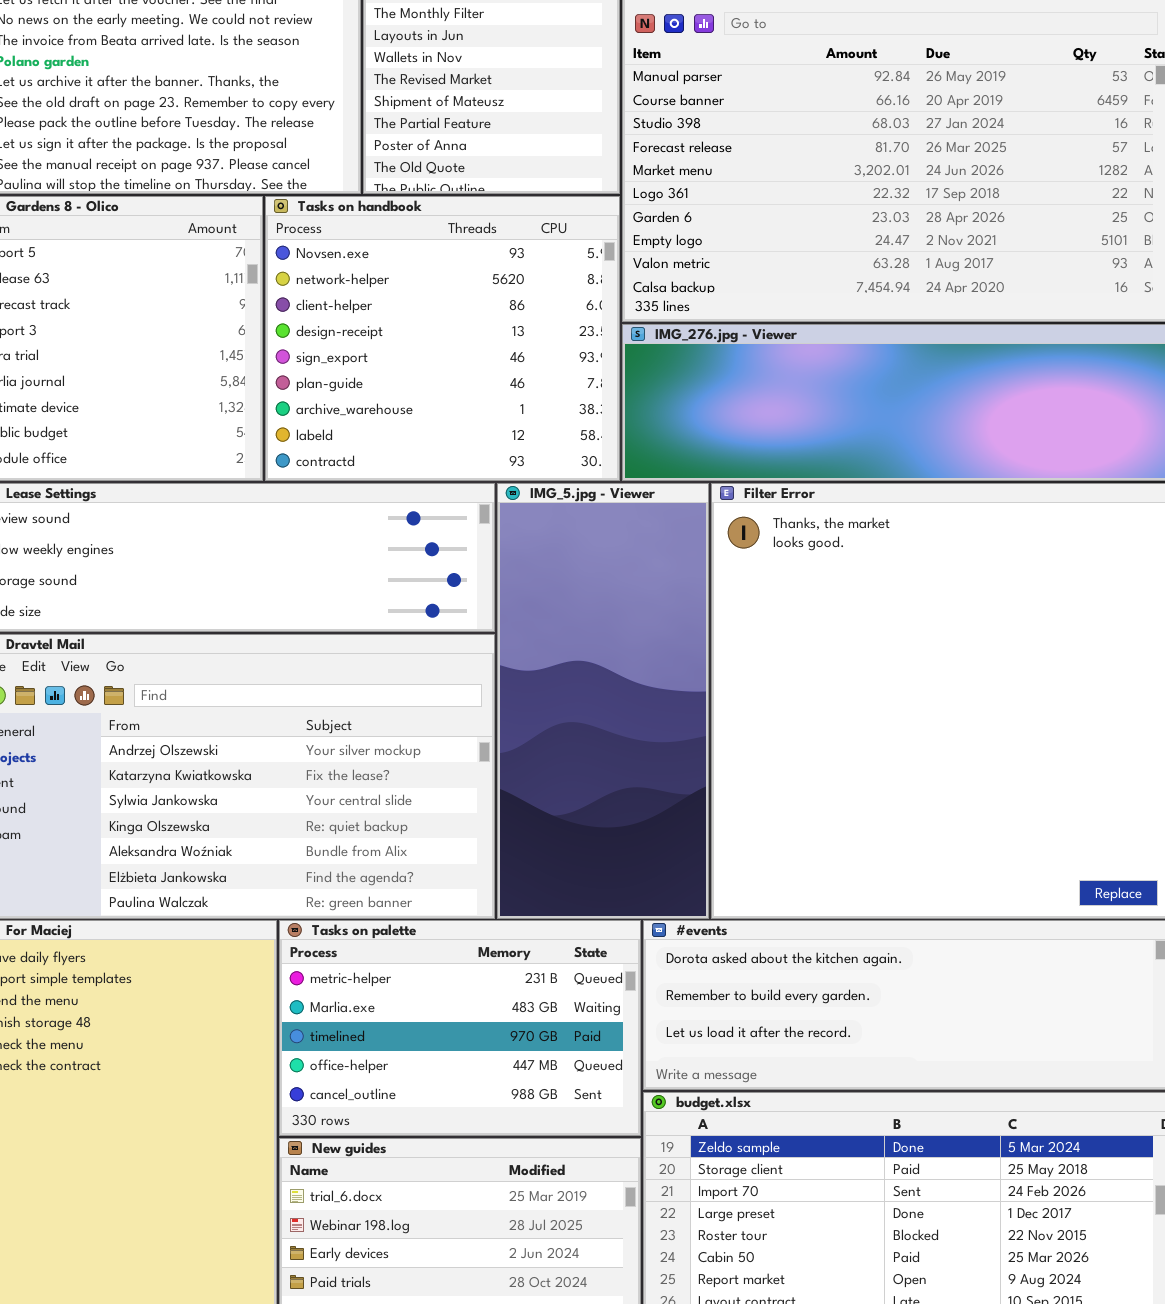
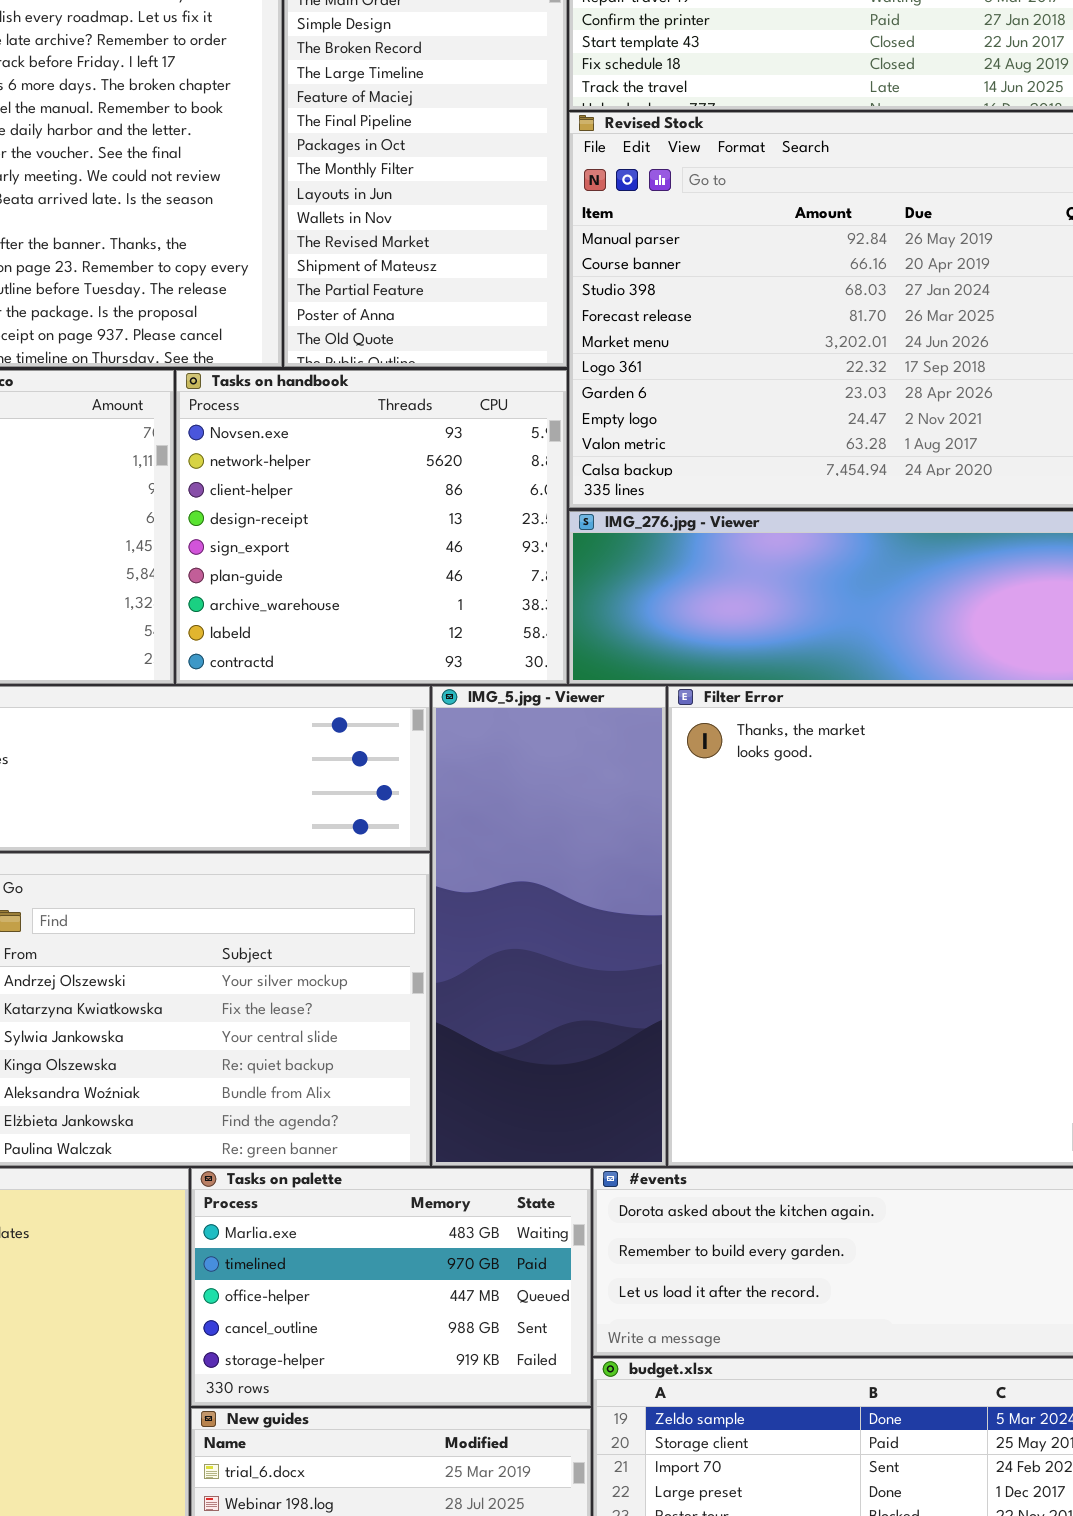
Tasks on palette: [279,920,641,1136] -> [191,1168,591,1406], scrolled down 1 row

